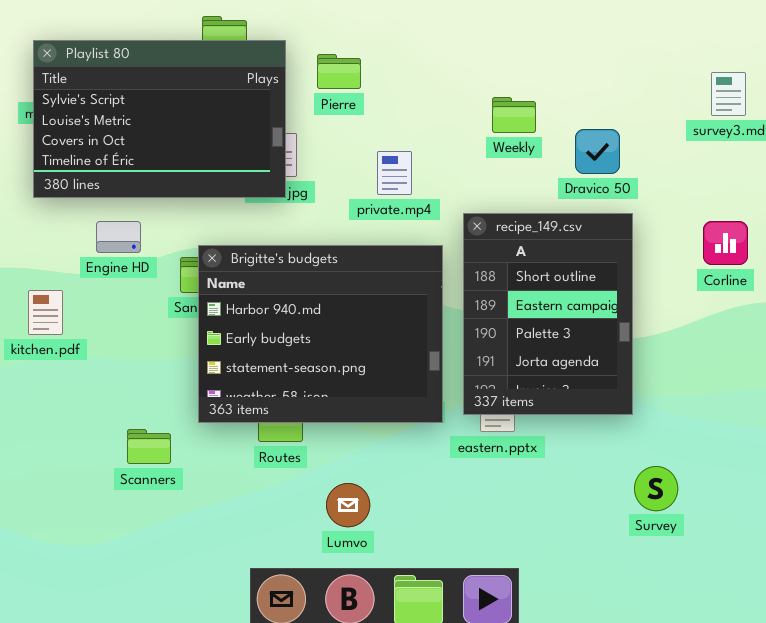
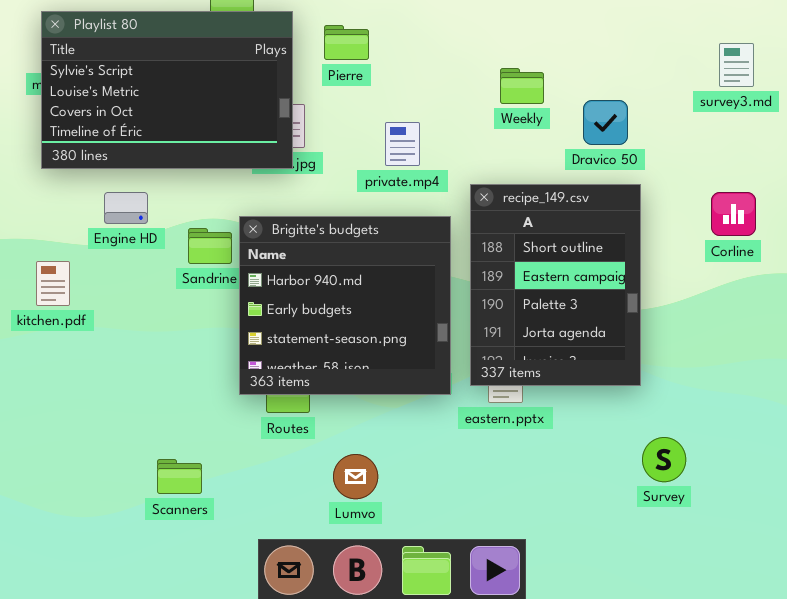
Brigitte's budgets: [198,245,443,423] -> [239,216,451,395], resized
Scanners: [127,429,171,464] -> [157,459,202,494], moved

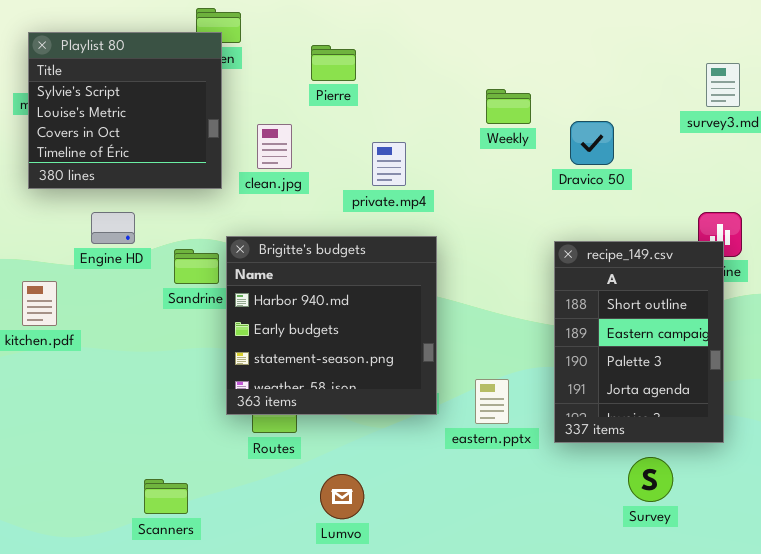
Playlist 80: [41,11,293,169] -> [28,32,222,189], resized
recipe_149.csv: [470,184,641,386] -> [554,241,724,443], moved

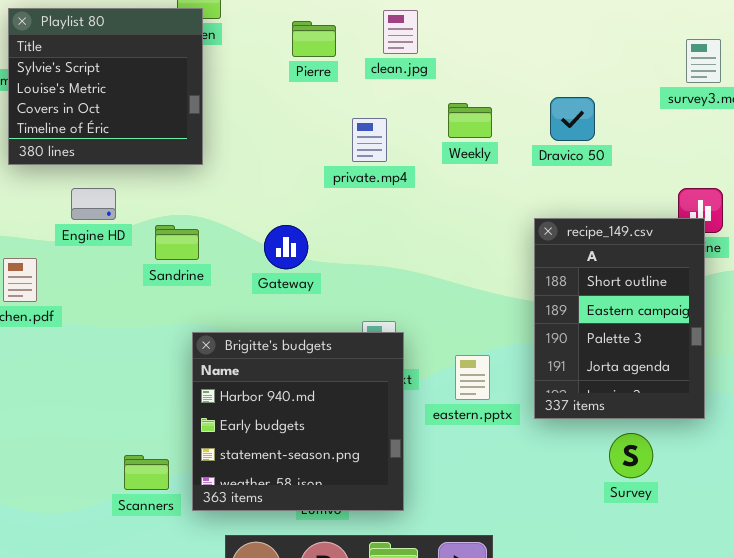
Weekly: [486,89,531,124] -> [448,103,492,138], moved
clean.jpg: [257,124,292,169] -> [383,10,418,54], moved
Brigitte's budgets: [226,236,437,415] -> [192,332,404,511], moved

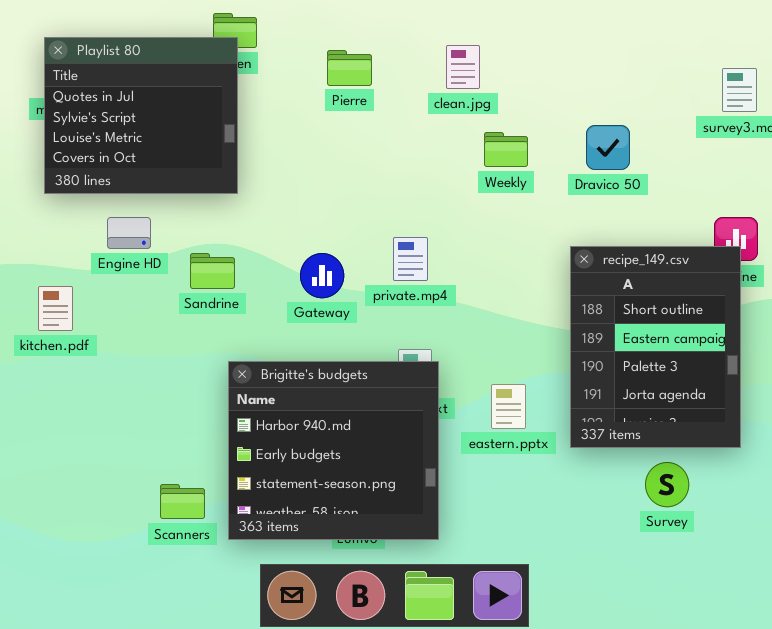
Playlist 80: [8,8,203,165] -> [44,37,238,194], scrolled up 1 row
clean.jpg: [383,10,418,54] -> [446,45,480,89], moved
private.mp4: [352,118,387,162] -> [393,237,428,281], moved

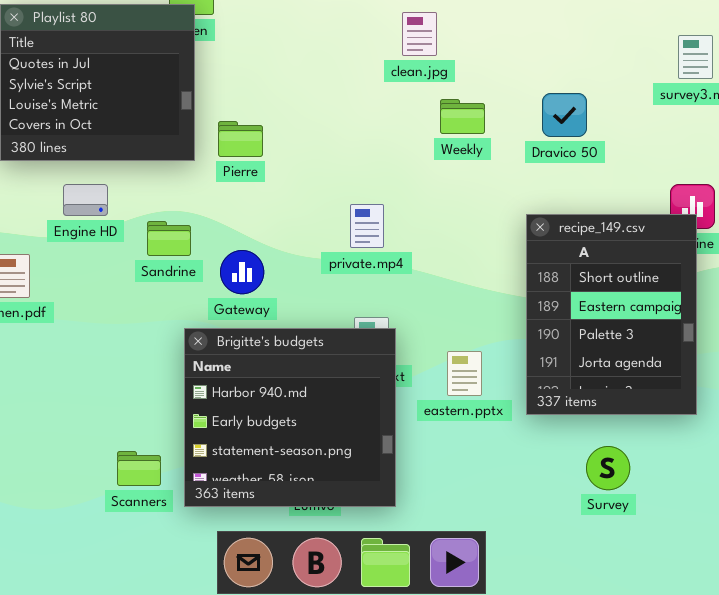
Pierre: [327,50,372,86] -> [218,121,263,157], moved
Gateway: [300,253,344,298] -> [220,250,264,294], moved
Survey: [645,462,689,507] -> [586,446,630,490], moved

